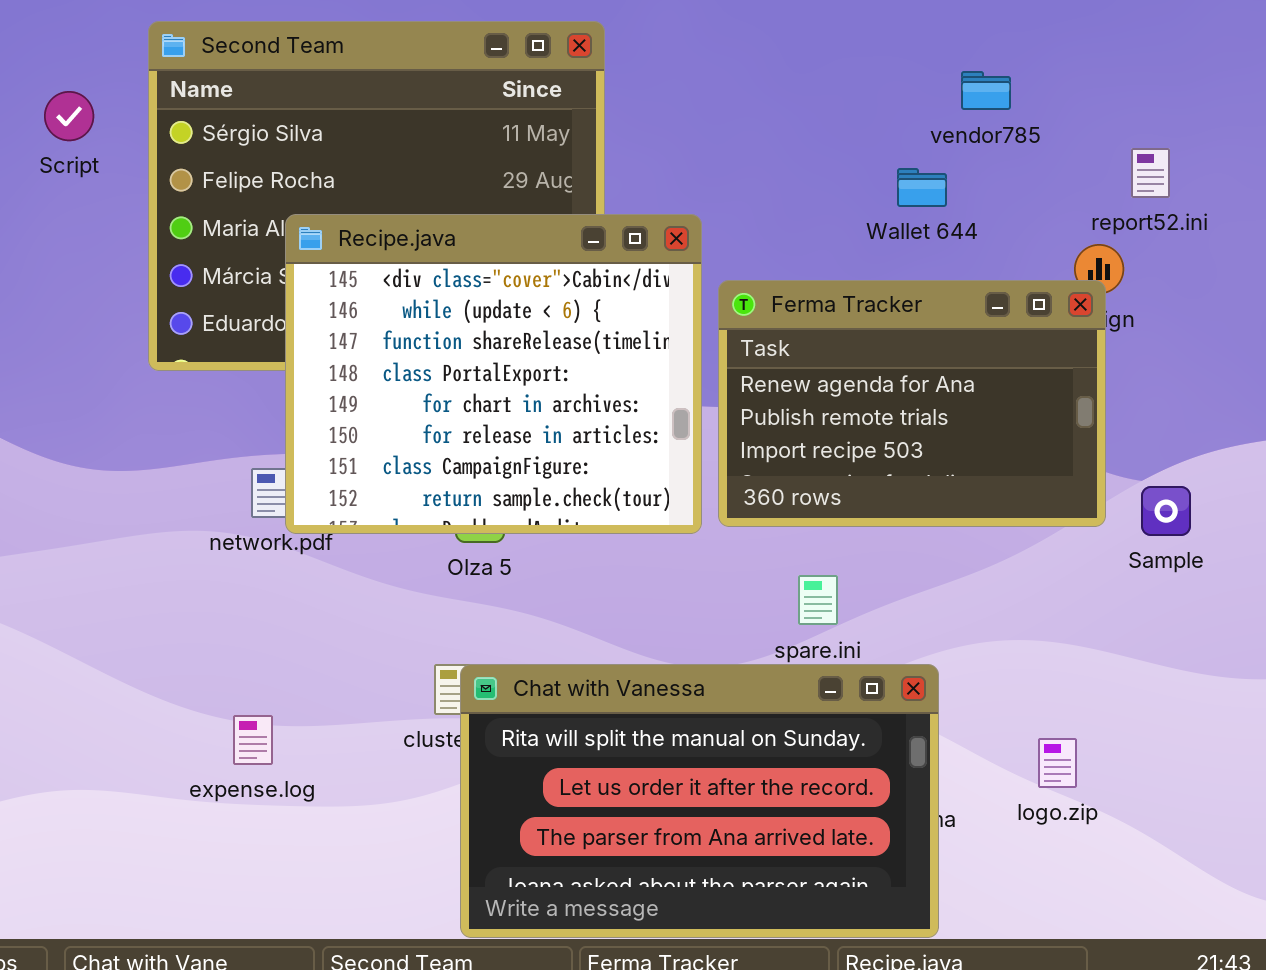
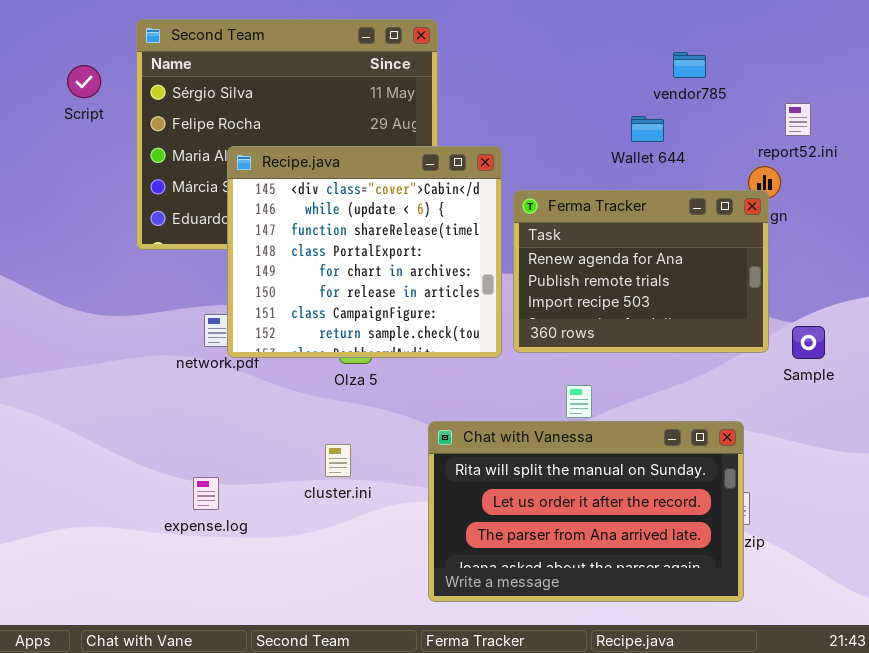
Chat with Vanessa: [460,664,939,938] -> [428,421,744,602], moved

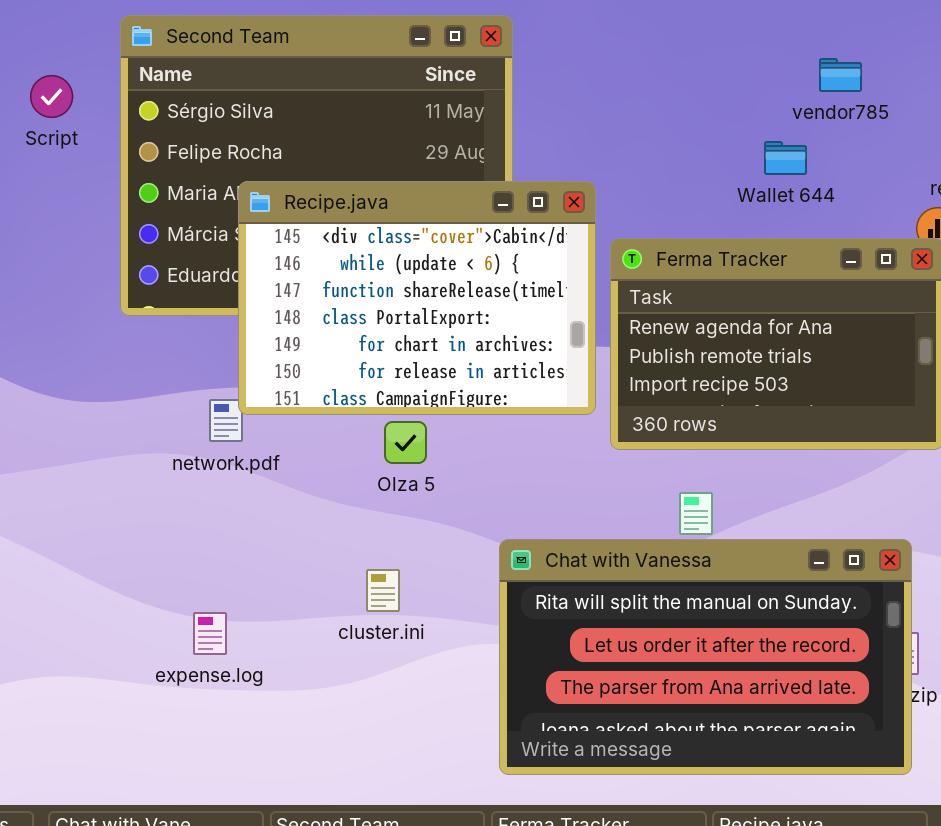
Recipe.java: [227,146,502,358] -> [238,181,596,415], resized

